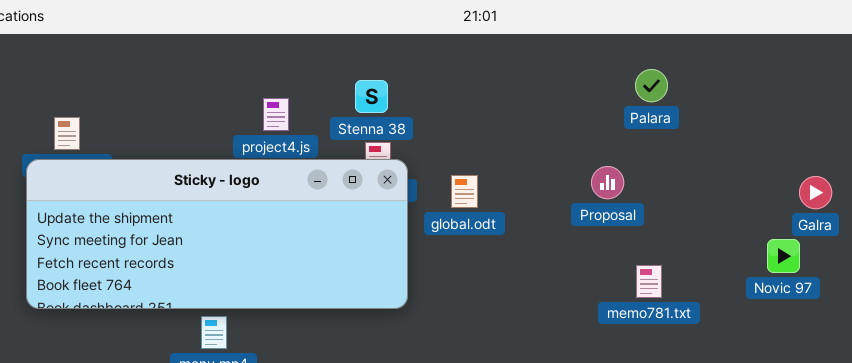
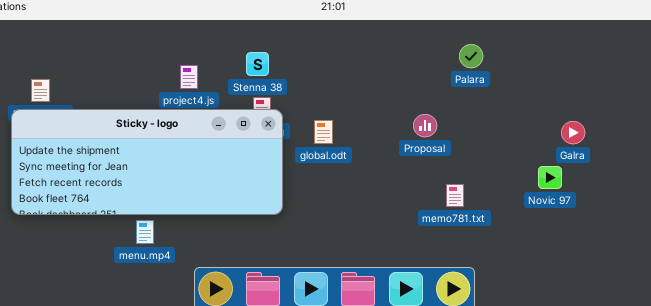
Palara: [635,69,668,102] -> [459,44,483,68], moved

